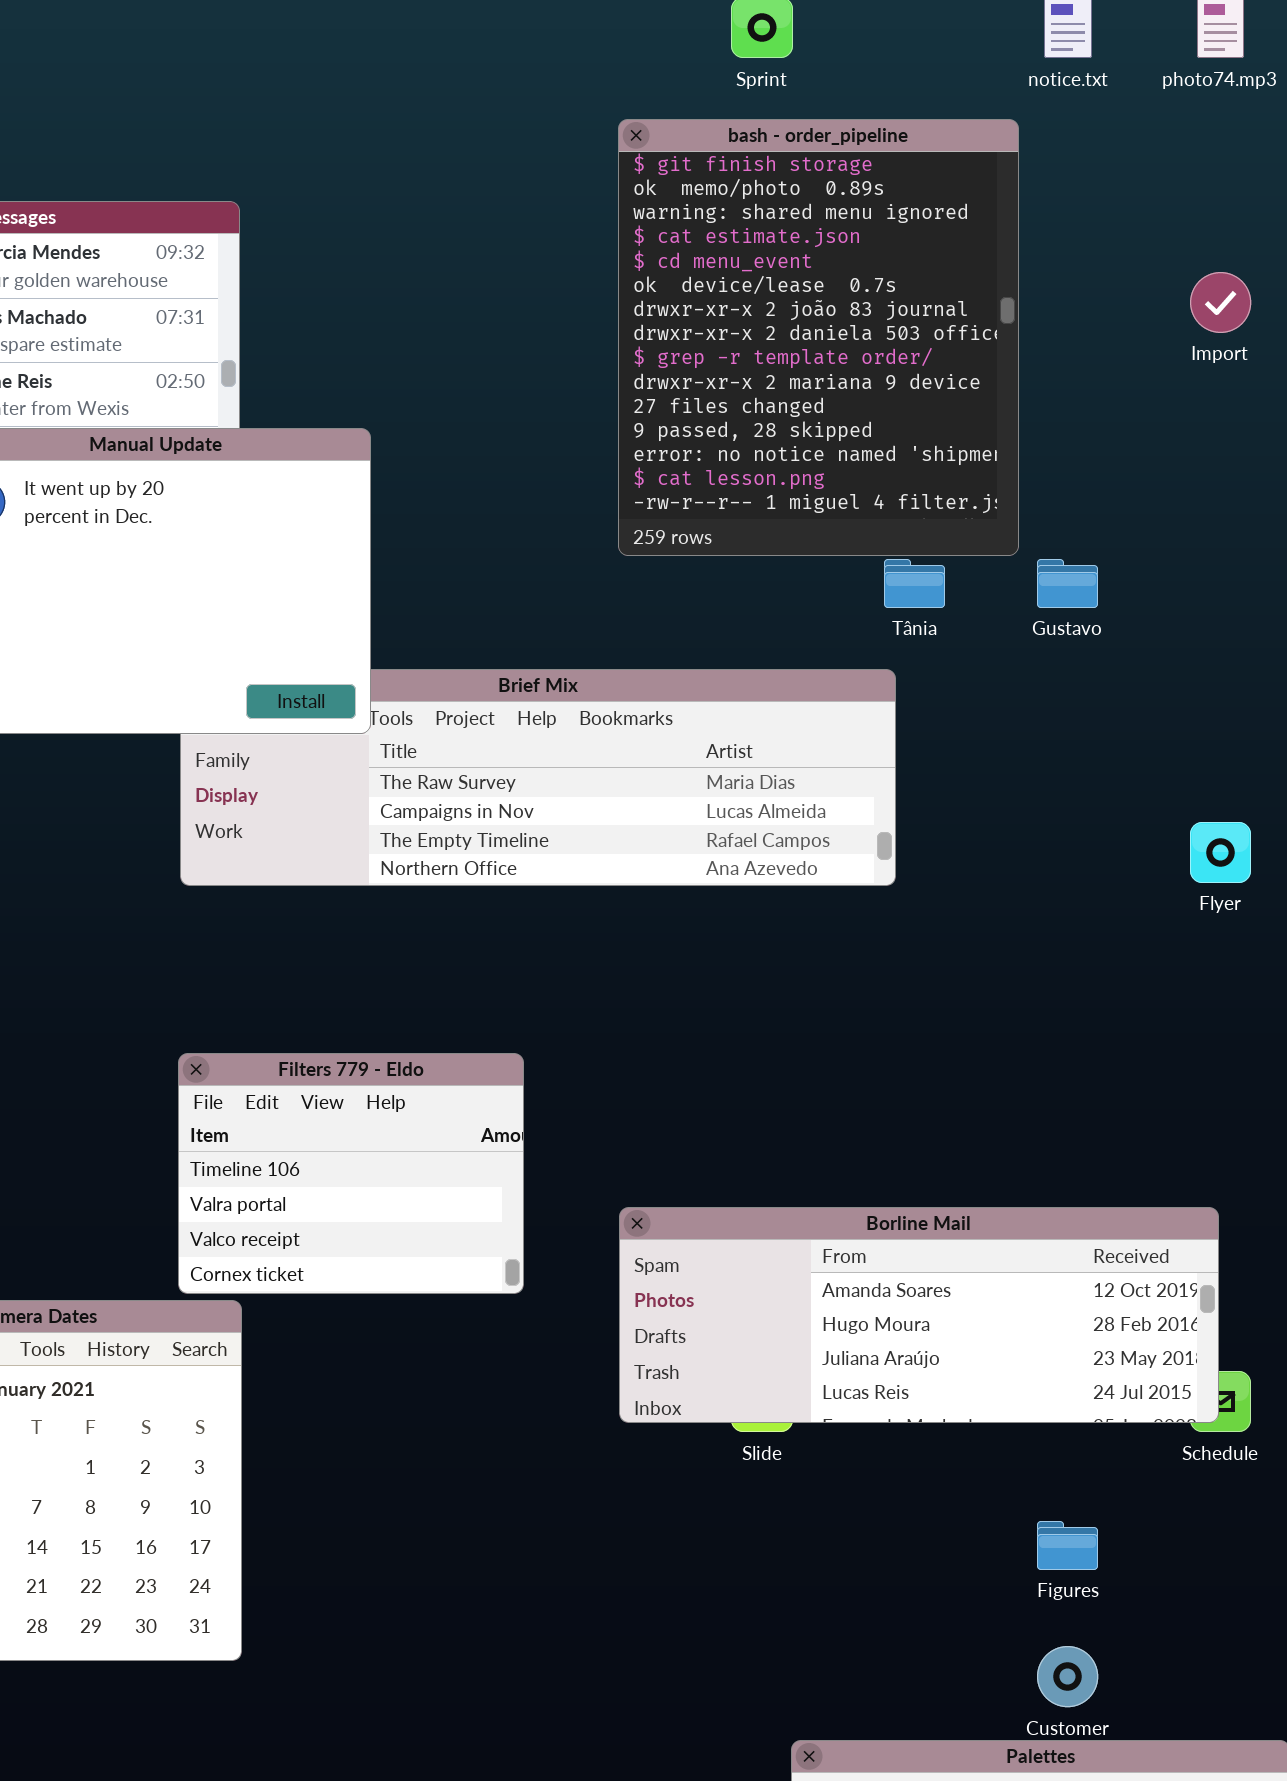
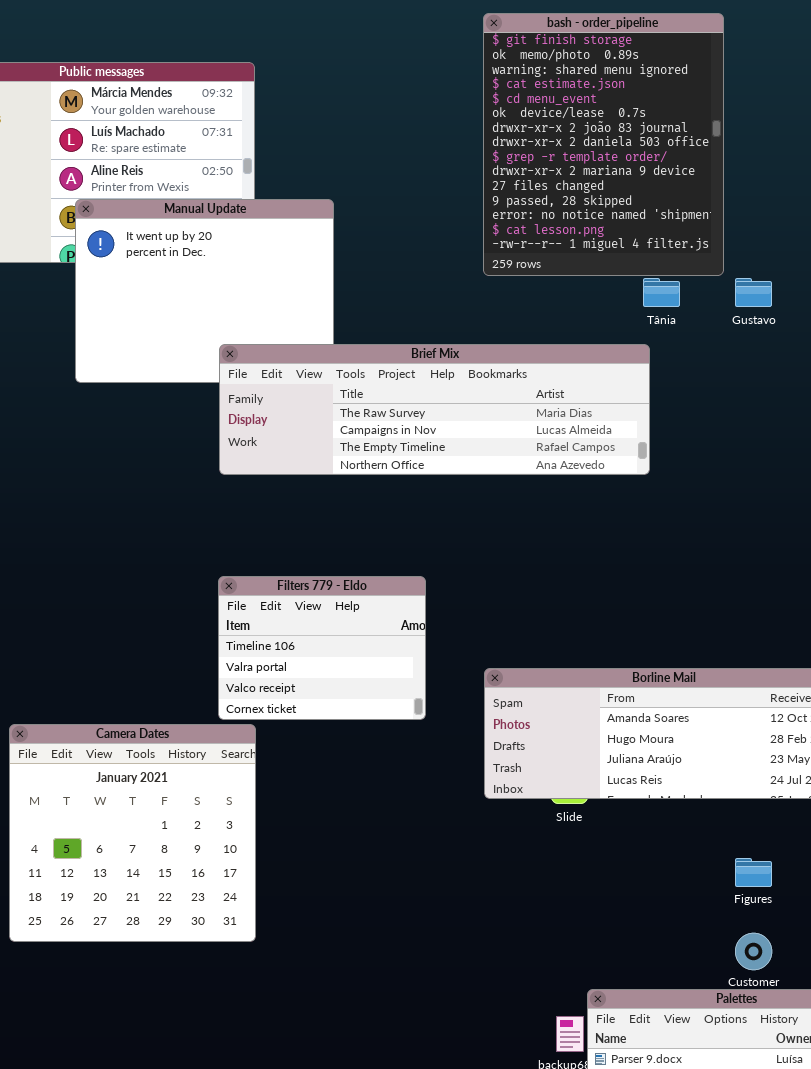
Brief Mix: [180,669,896,886] -> [219,344,650,475], raised

